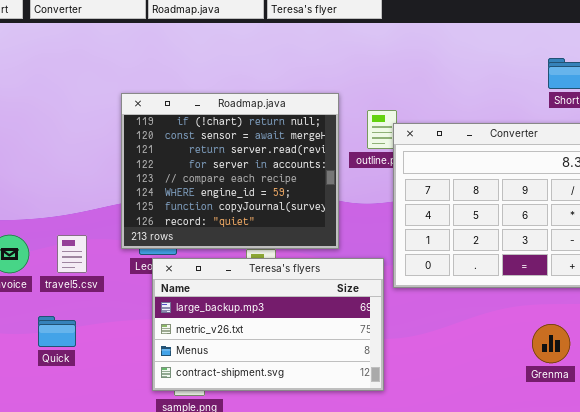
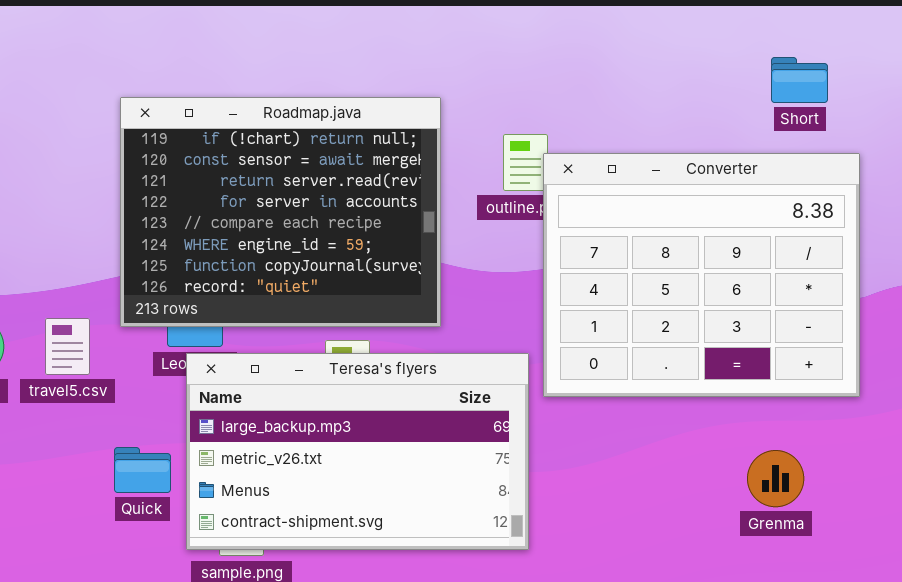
Roadmap.java: [121,93,339,249] -> [120,97,441,327], moved
Quick: [38,316,76,347] -> [114,447,171,493], moved

